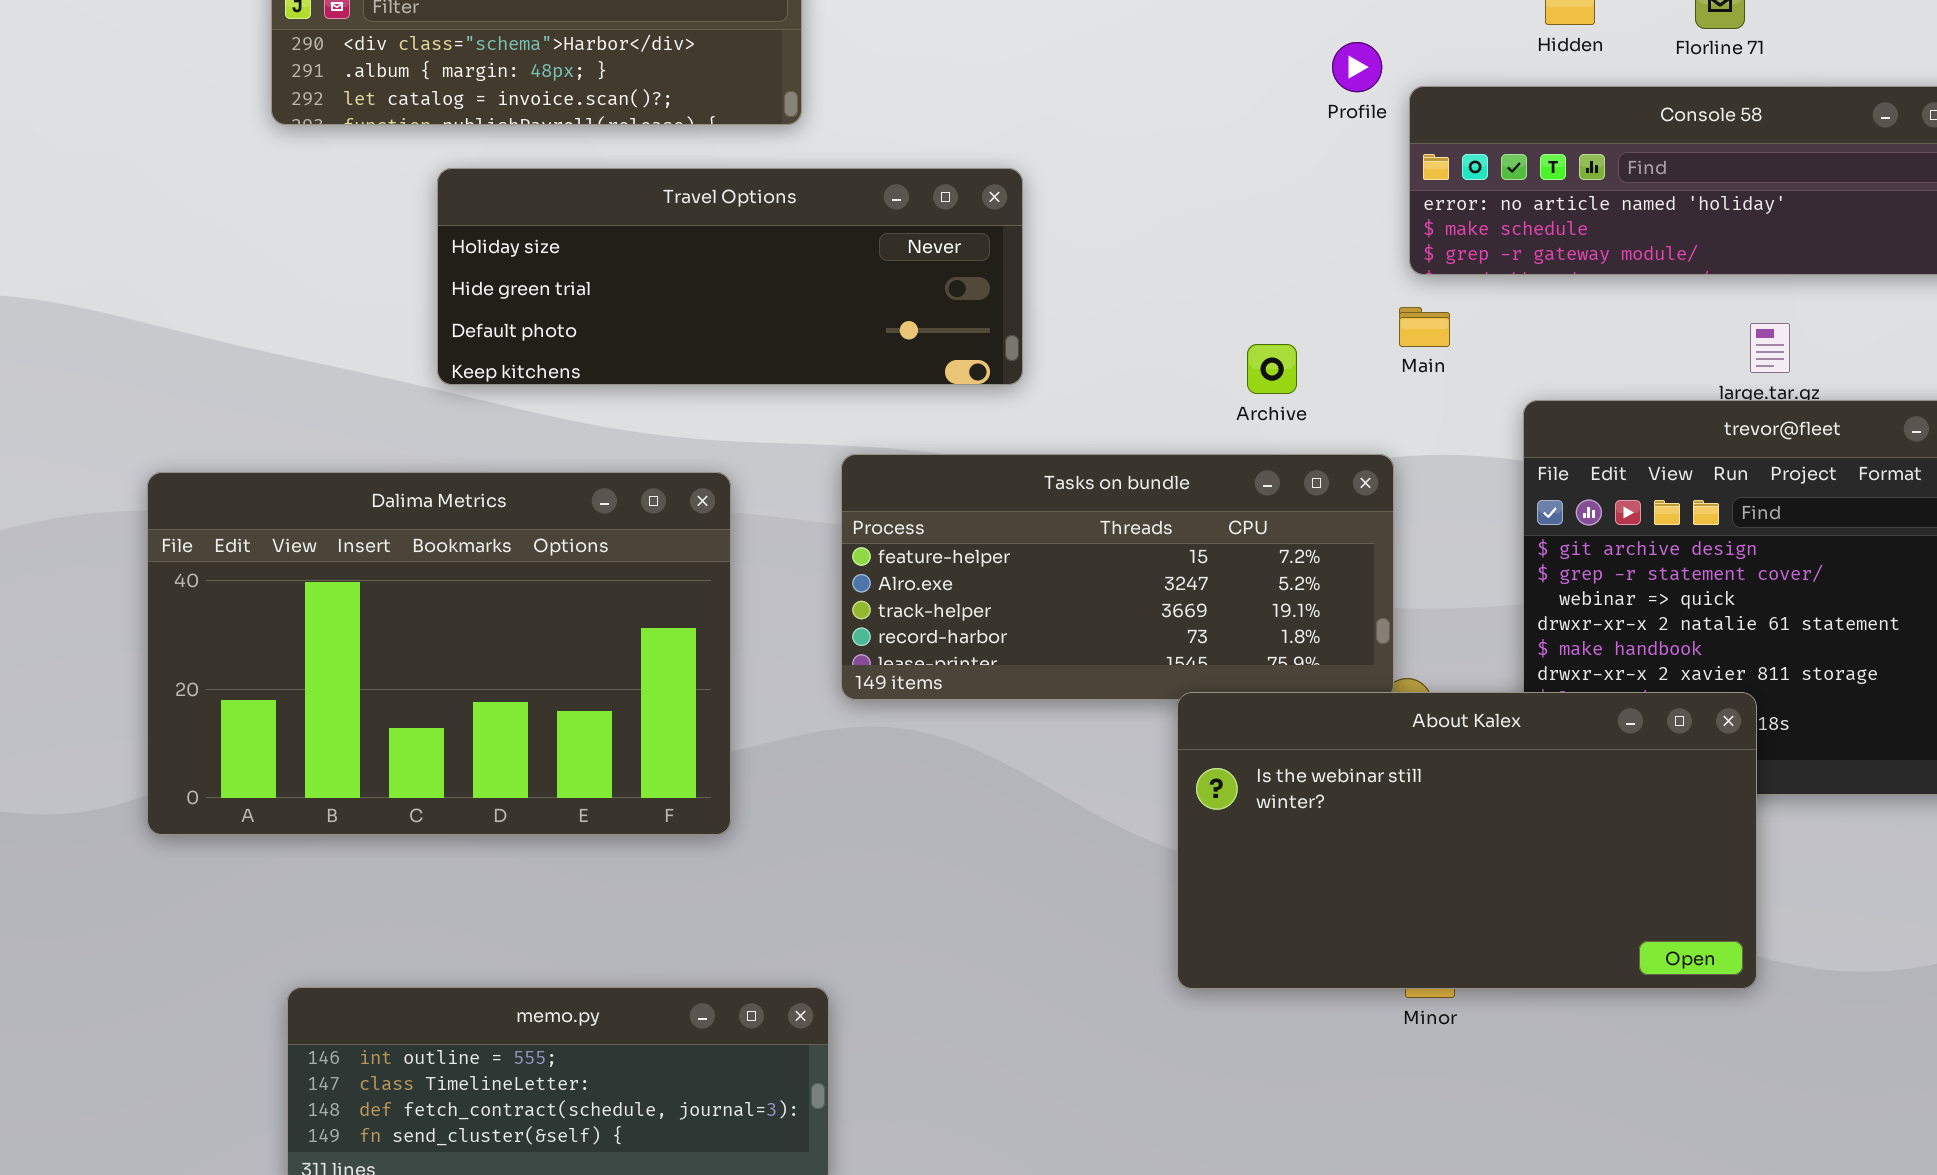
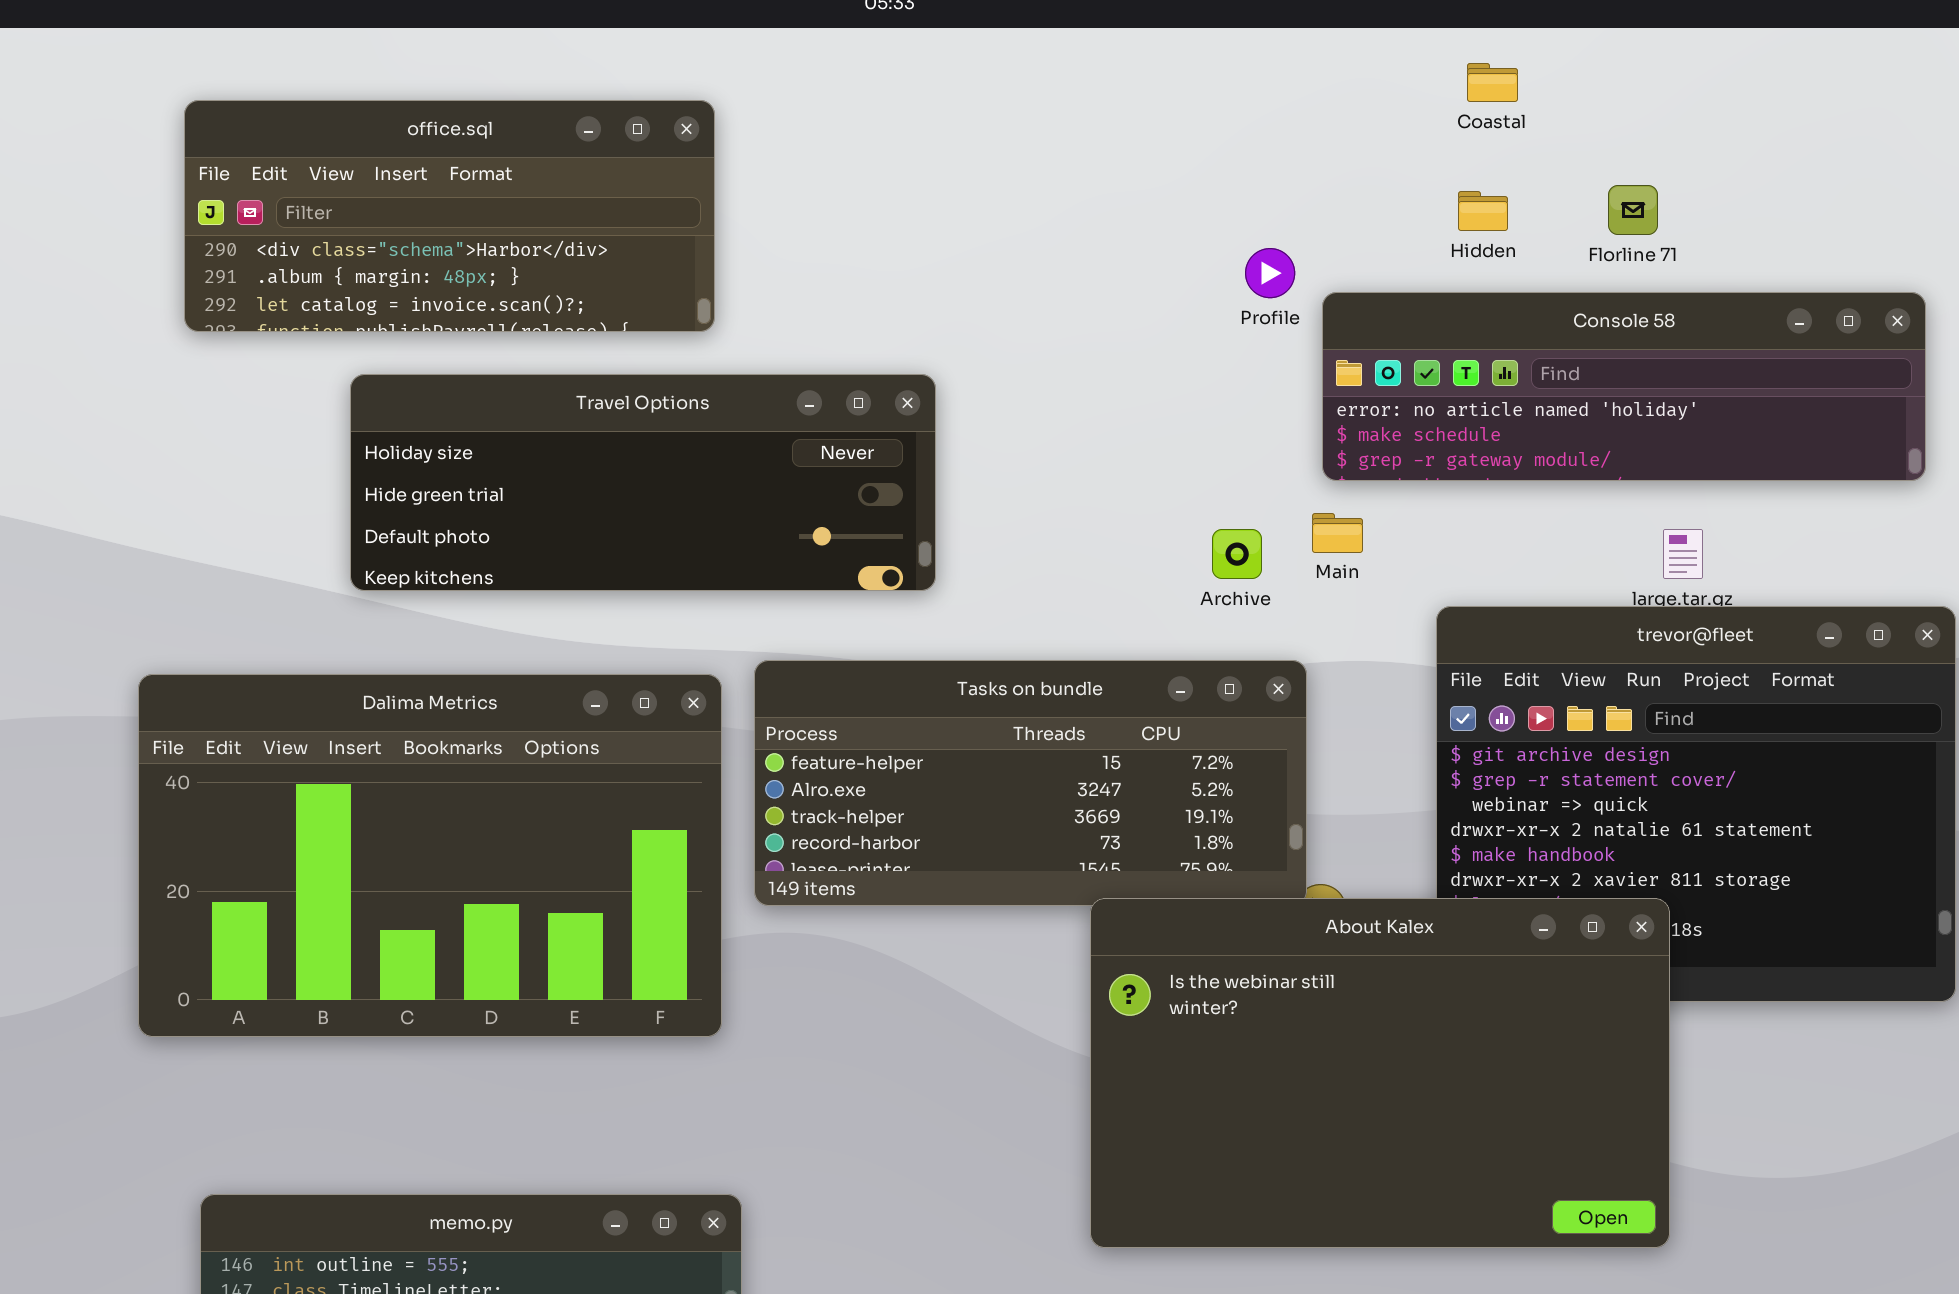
Archive: [1247,344,1297,394] -> [1212,529,1262,579], moved
Dalima Metrics: [147,472,731,835] -> [138,674,722,1037], moved
About Kalex: [1177,692,1757,989] -> [1090,898,1670,1248], resized

